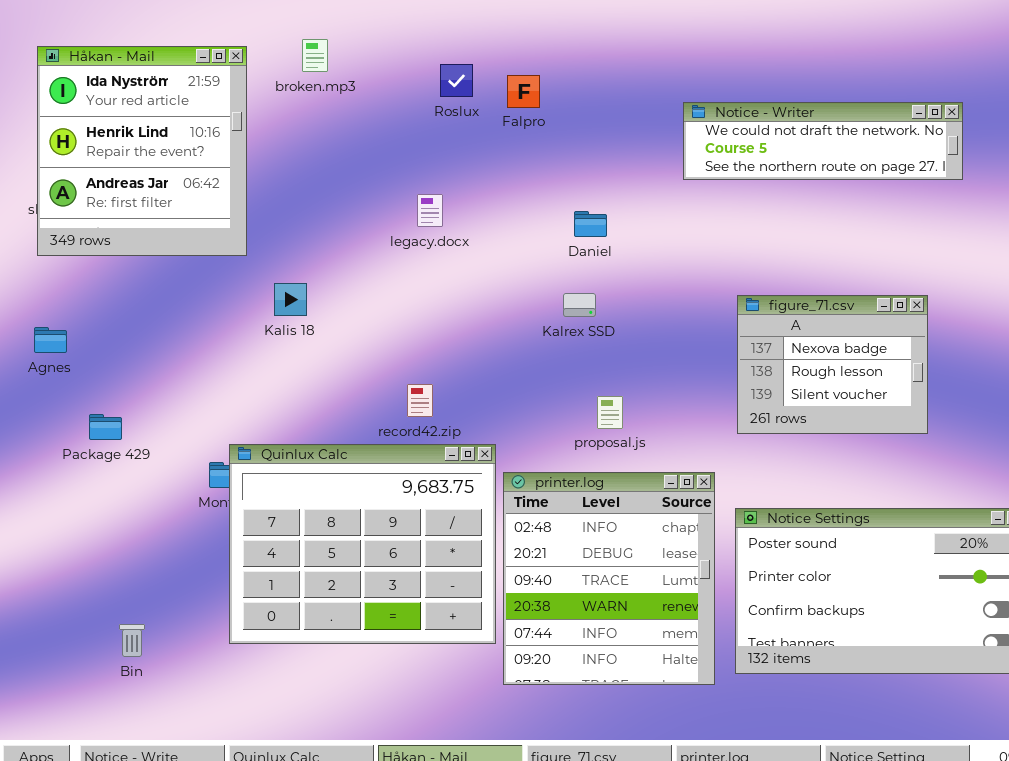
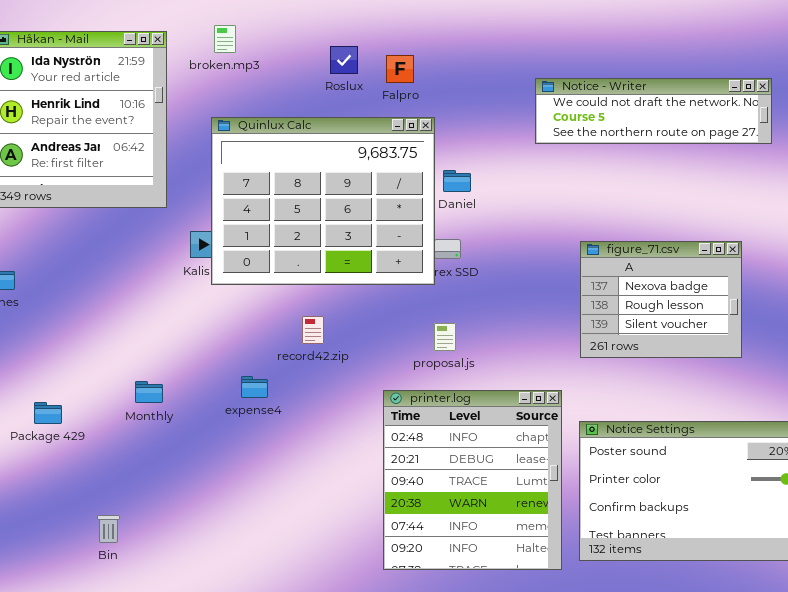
proposal.js: [597,396,623,429] -> [434,323,456,351], moved
Package 429: [89,414,122,440] -> [34,402,62,424], moved
Quinlux Calc: [229,444,496,644] -> [211,117,435,285], moved
Bin: [119,624,145,657] -> [97,515,120,543], moved

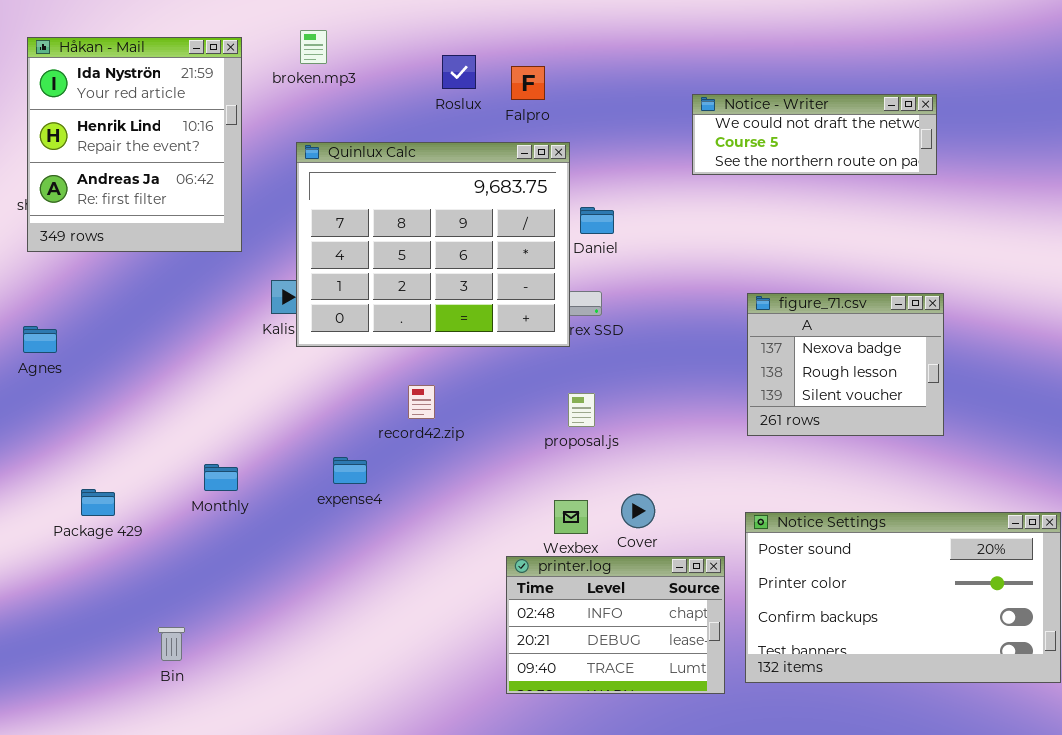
Notice - Writer: [535,78,772,144] -> [692,94,937,175], resized
printer.log: [383,390,562,570] -> [506,556,725,694], resized

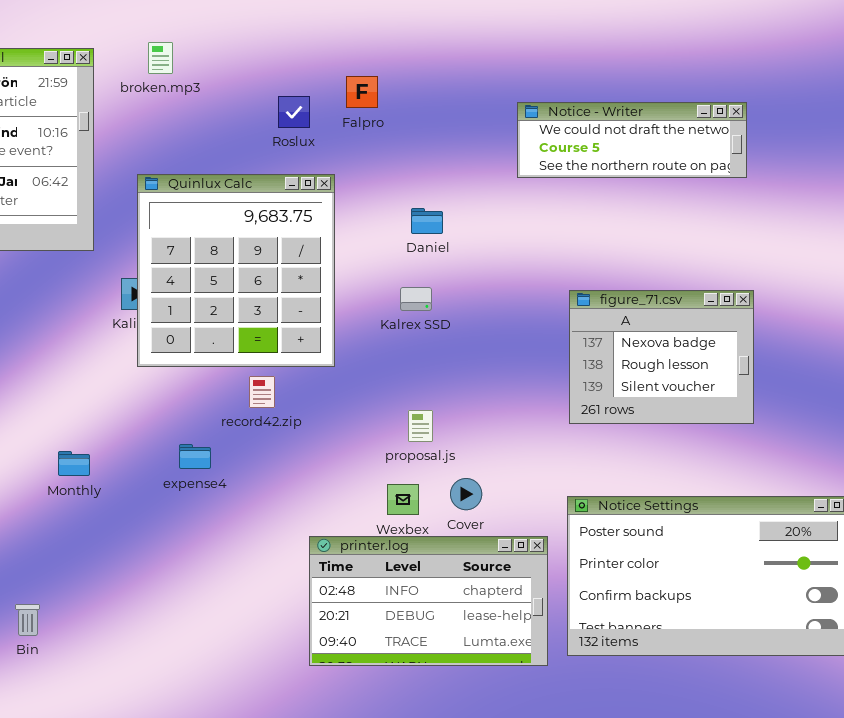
Roslux: [442,55,476,89] -> [278,96,310,128], moved
Quinlux Calc: [296,142,570,347] -> [137,174,335,367], moved, resized
proposal.js: [568,393,595,427] -> [408,410,433,442], moved
printer.log: [506,556,725,694] -> [309,536,548,666], resized

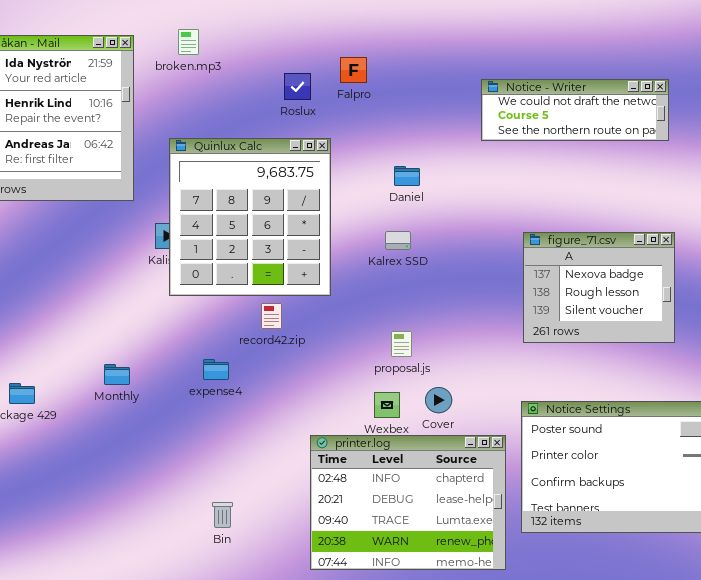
printer.log: [309,536,548,666] -> [310,435,506,570], resized
Bin: [15,604,40,636] -> [212,502,233,528], moved

